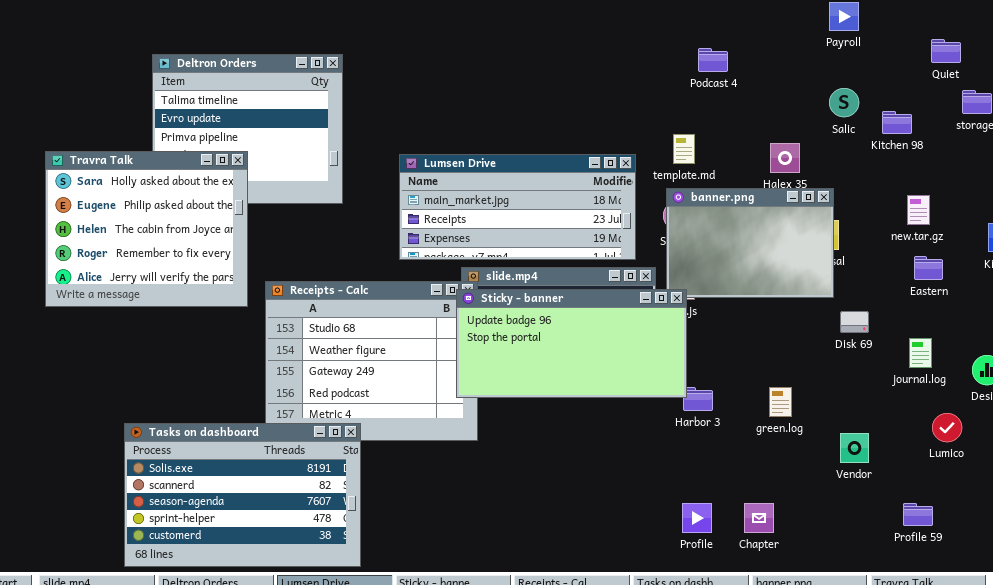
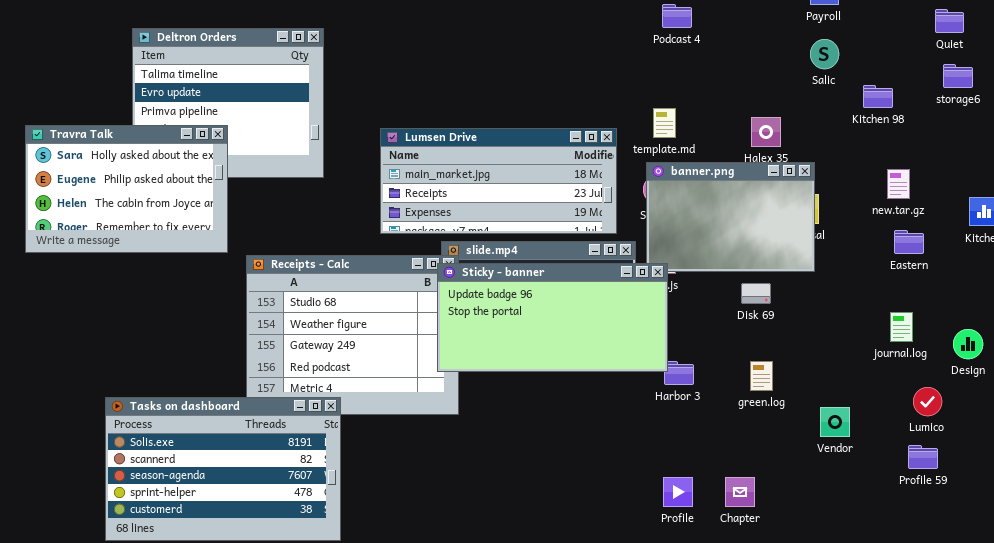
Quiet: [931,39,961,63] -> [935,9,964,33], moved
Podcast 4: [698,48,728,72] -> [662,4,692,28], moved
Salic: [829,88,859,117] -> [810,39,839,69], moved
Travra Talk: [45,151,248,307] -> [25,125,228,253], resized
Disk 69: [840,311,869,333] -> [741,283,771,304], moved
Profile 59: [903,503,933,526] -> [908,445,938,469], moved

